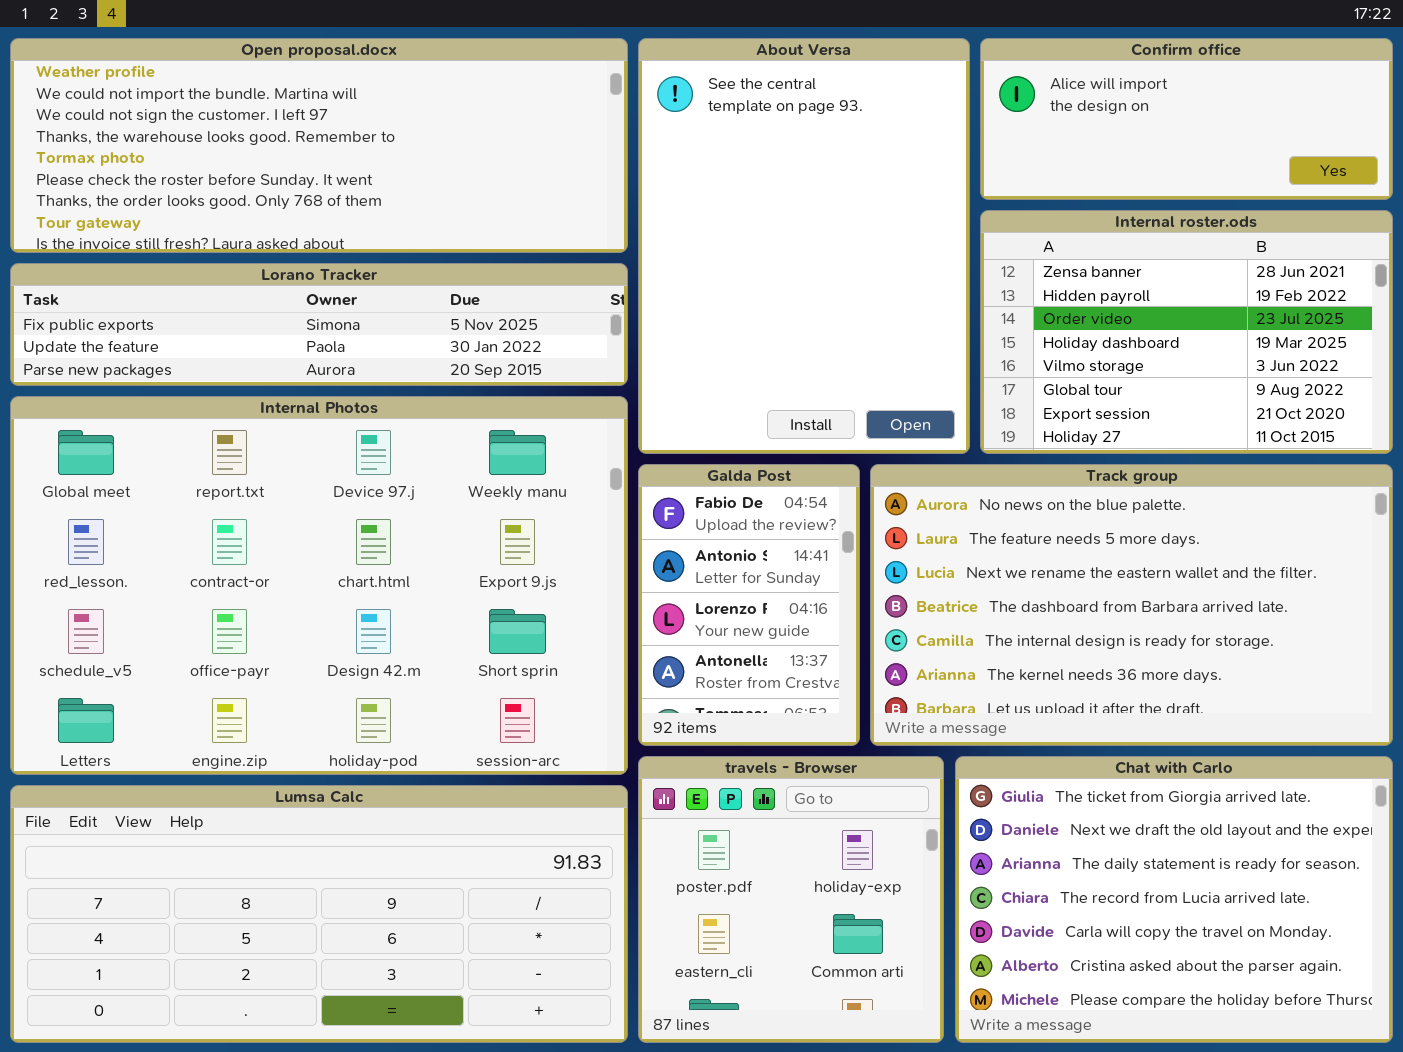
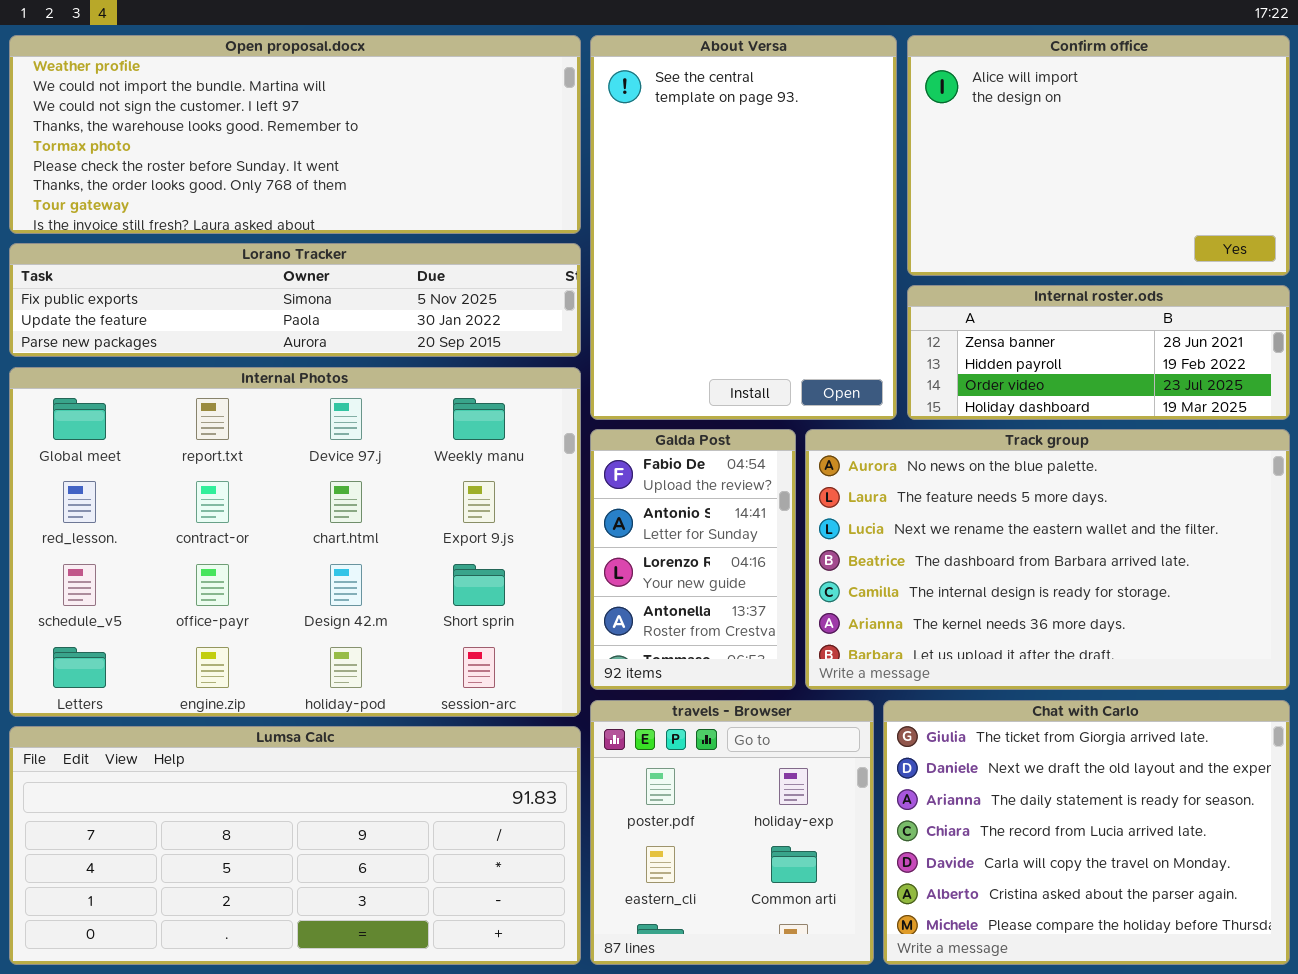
Confirm office: [980,38,1393,200] -> [907,35,1290,276], resized
Internal roster.ods: [980,210,1393,454] -> [907,285,1290,420], resized

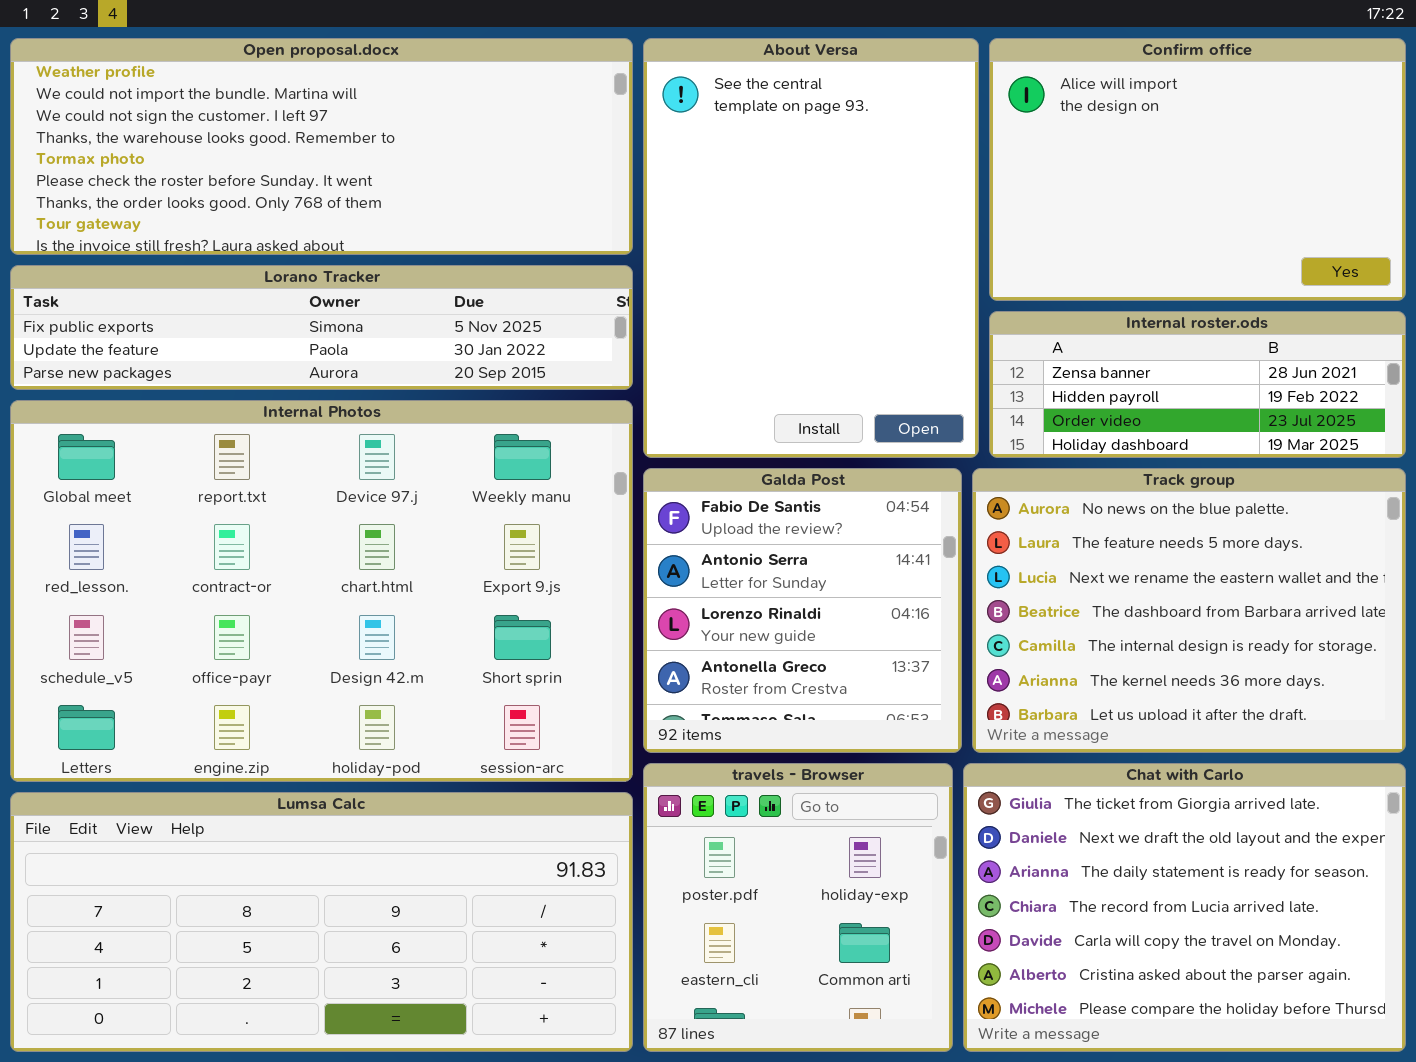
Galda Post: [590,429,796,690] -> [643,468,962,753], resized
Track group: [805,429,1290,690] -> [972,468,1406,753], resized

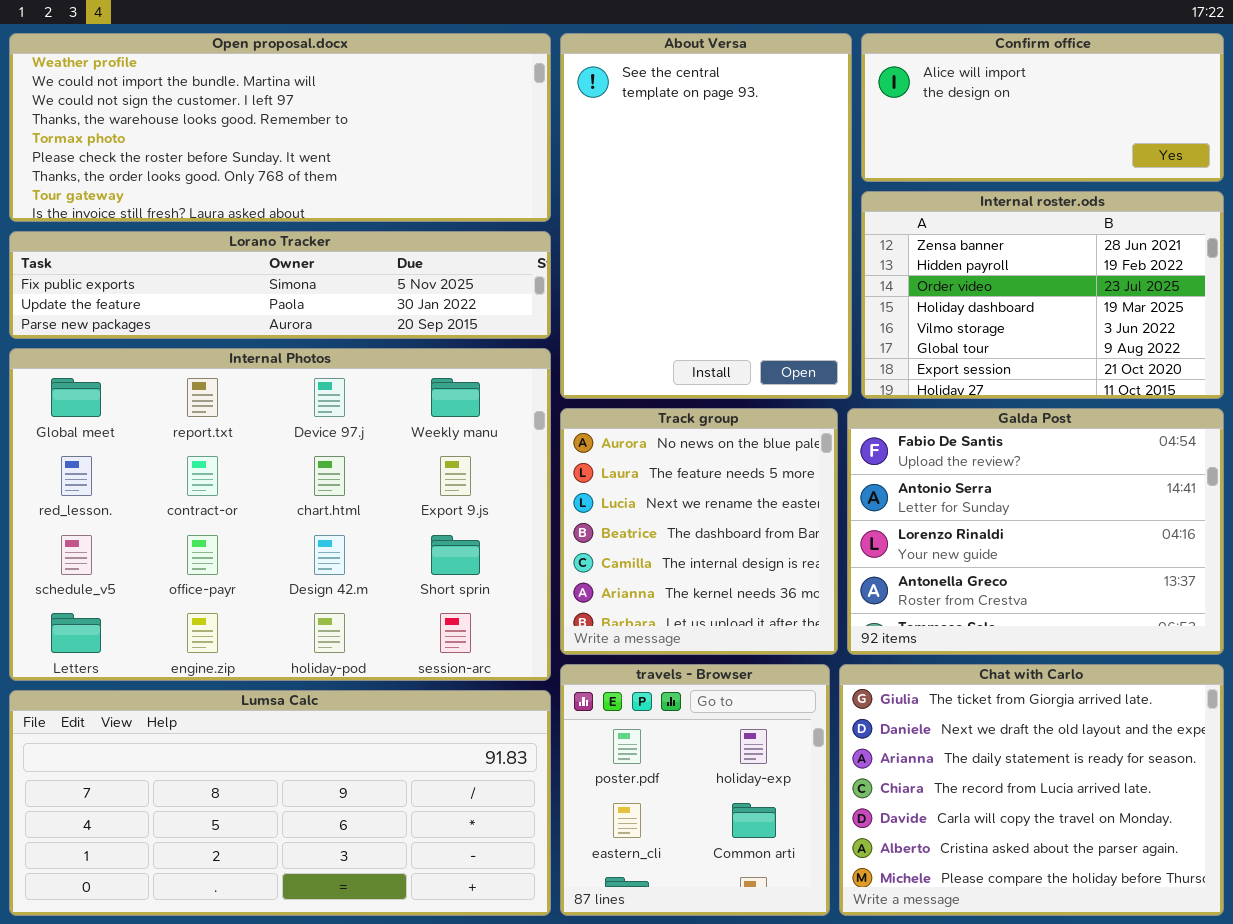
Confirm office: [989,38,1406,301] -> [861,33,1224,182], resized
Internal roster.ods: [989,311,1406,458] -> [861,191,1224,399], resized
Galda Post: [643,468,962,753] -> [847,408,1224,655], moved, resized
Track group: [972,468,1406,753] -> [560,408,838,655], moved, resized

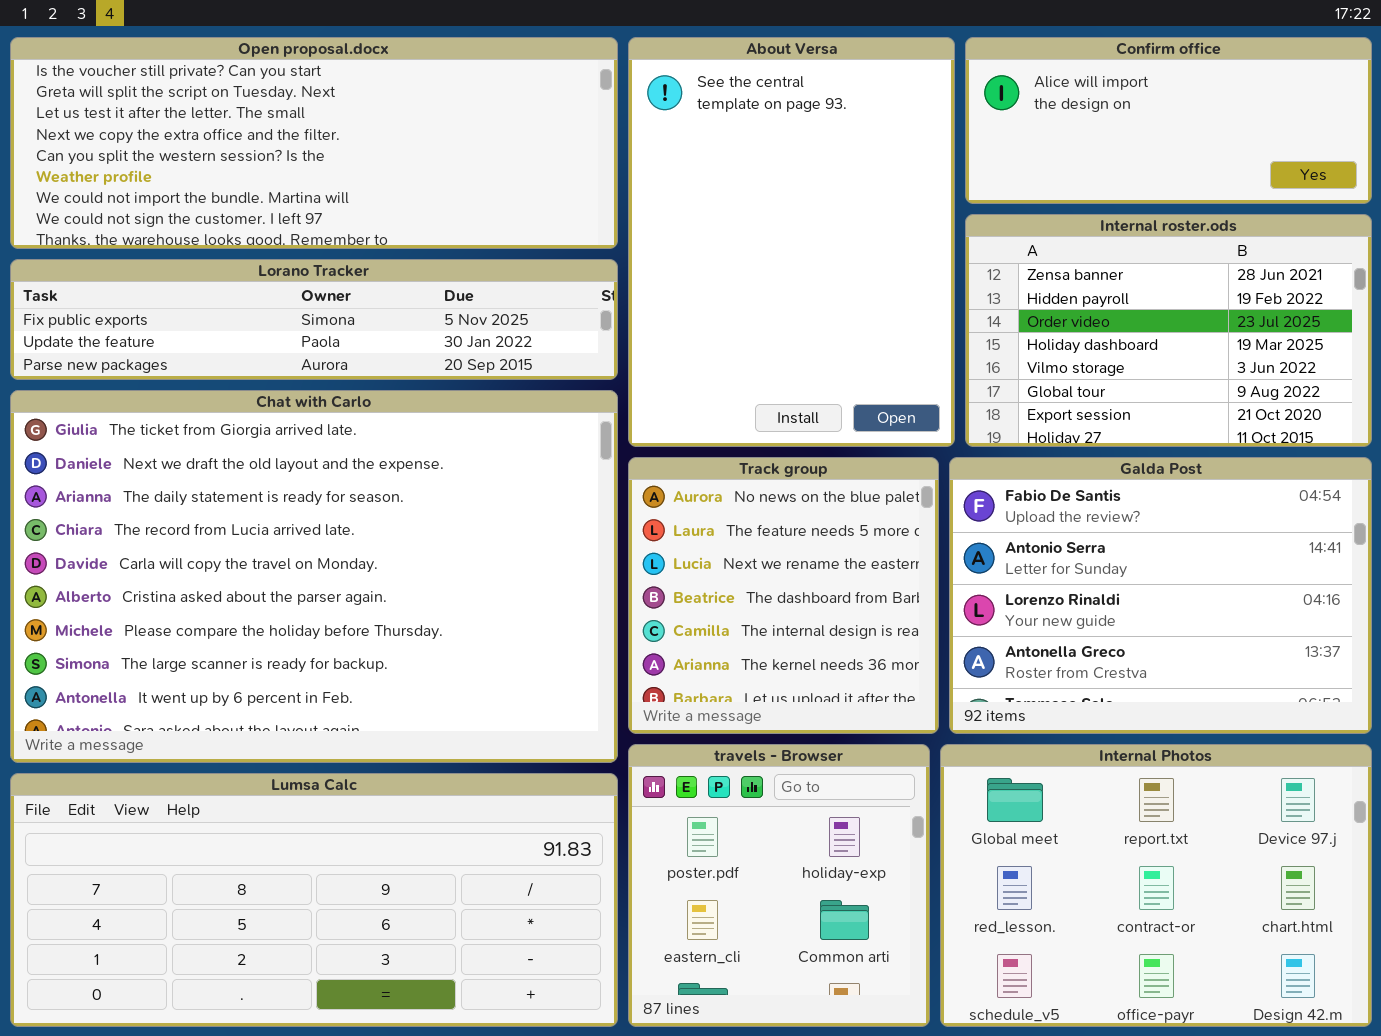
Open proposal.docx: [9,33,551,222] -> [10,37,618,249], scrolled up 5 rows
Internal Photos: [9,348,551,681] -> [940,744,1372,1027], moved, resized
Chat with Carlo: [839,664,1224,916] -> [10,390,618,763], moved, resized

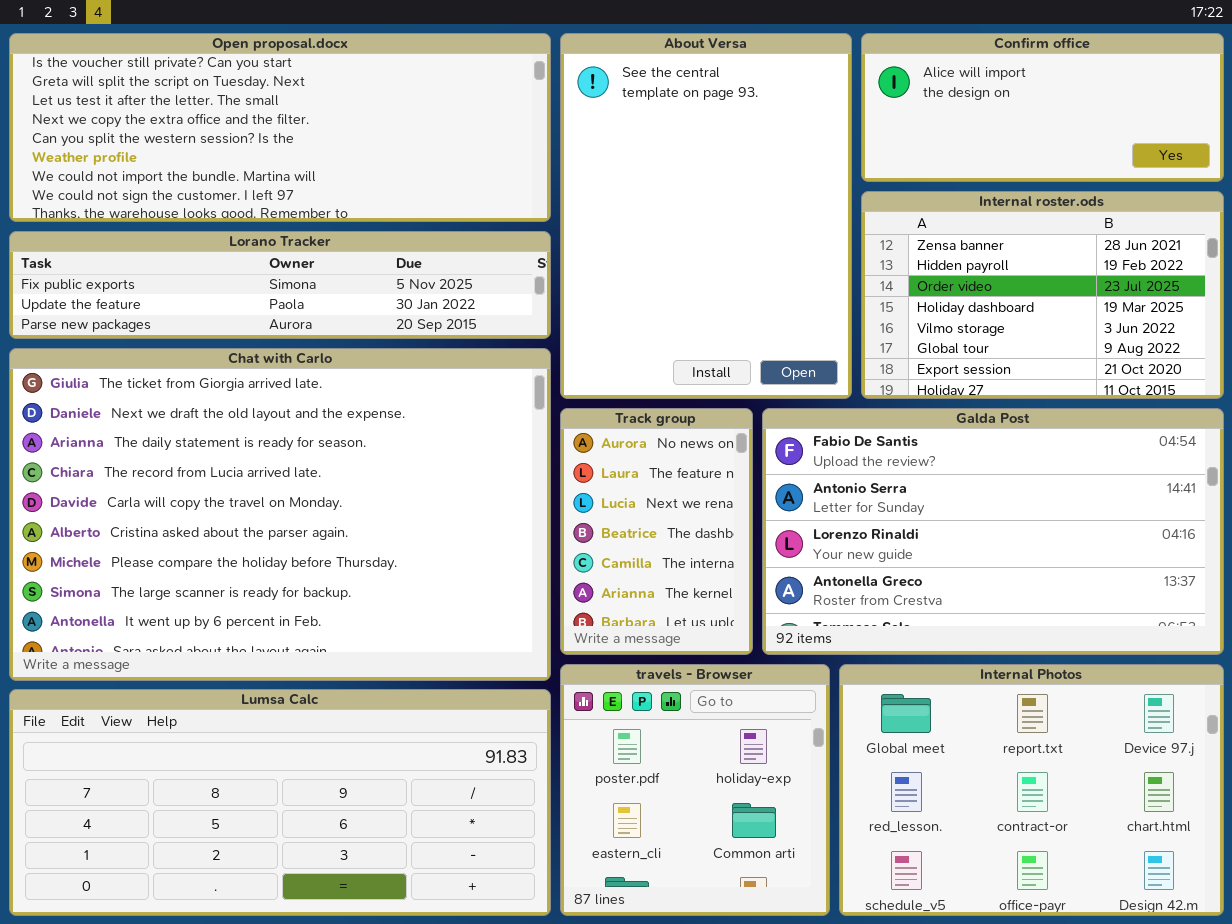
Track group: [628,457,939,734] -> [560,408,753,655], resized
Galda Post: [949,457,1372,734] -> [762,408,1224,655], resized

